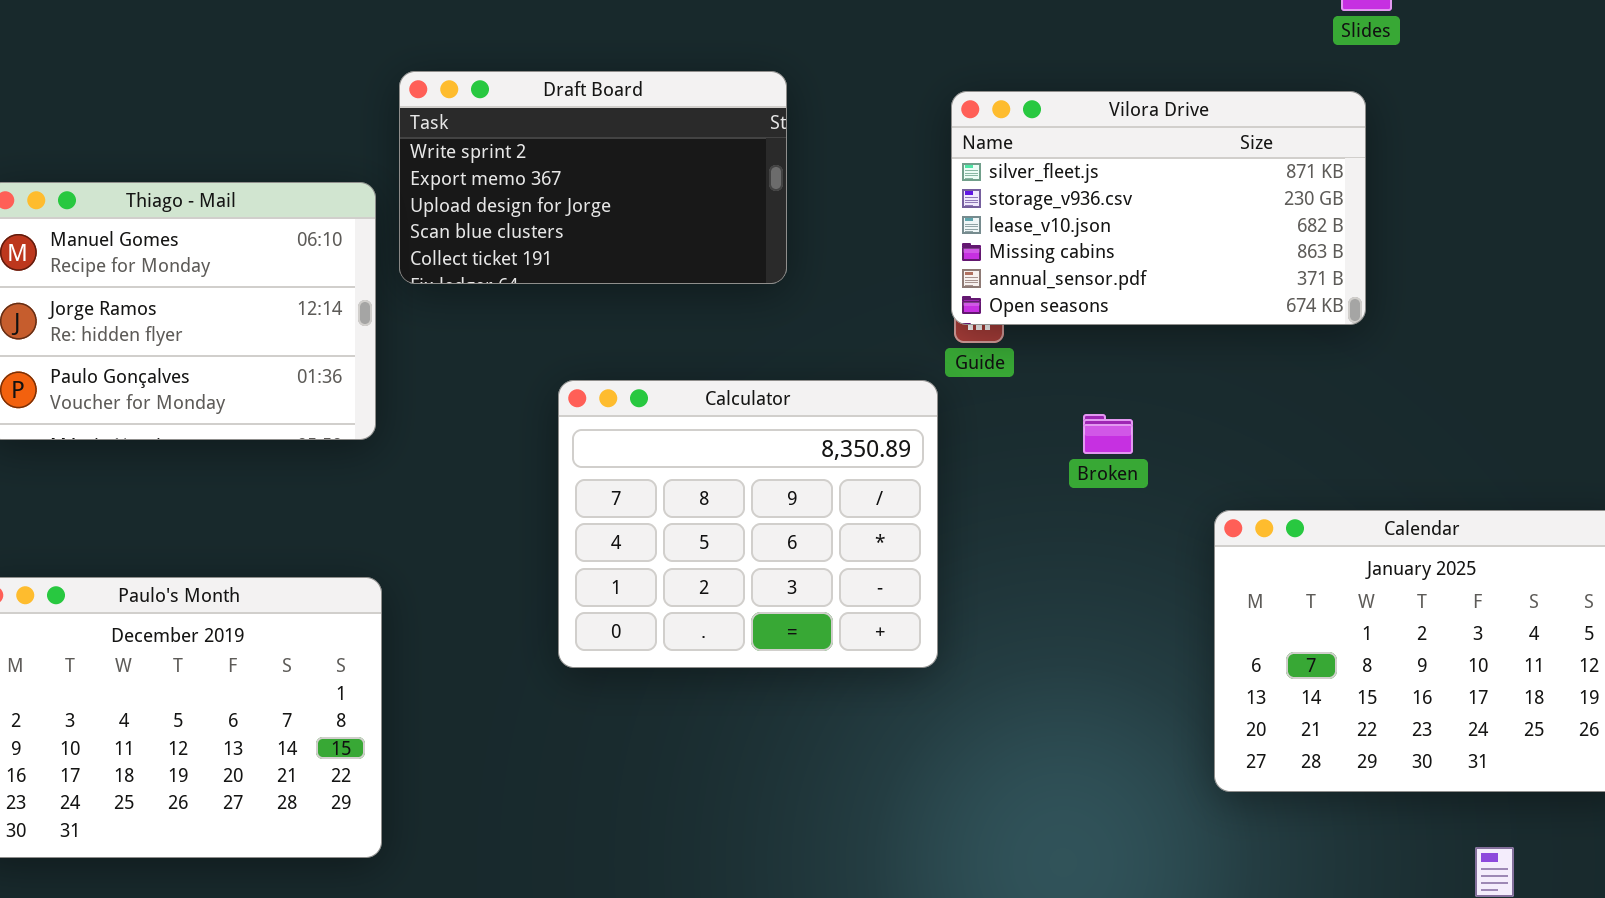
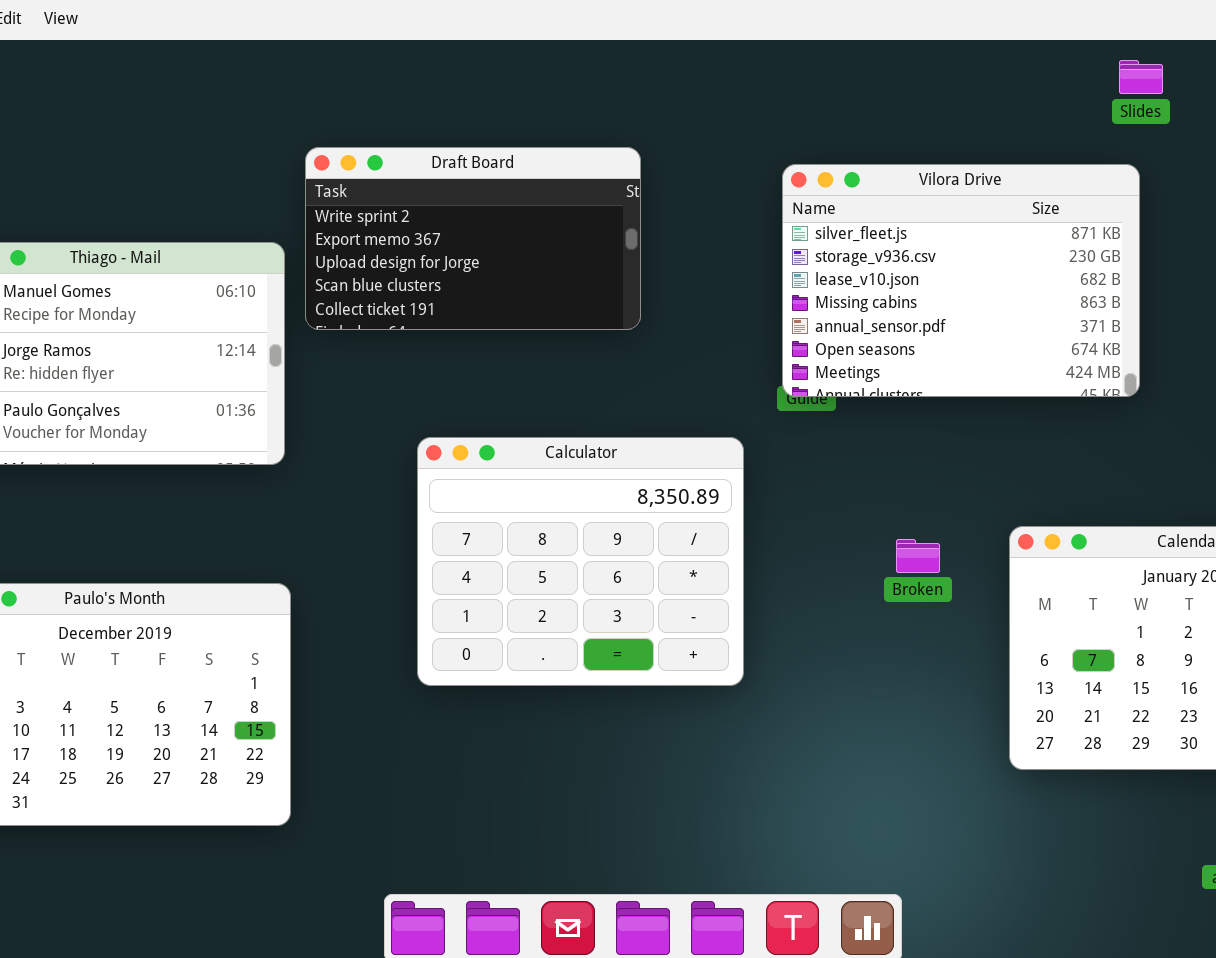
Vilora Drive: [951,91,1366,325] -> [782,164,1140,397], resized
Calculator: [558,380,938,668] -> [417,437,744,686], moved
Broken: [1083,414,1133,454] -> [896,539,940,573], moved

